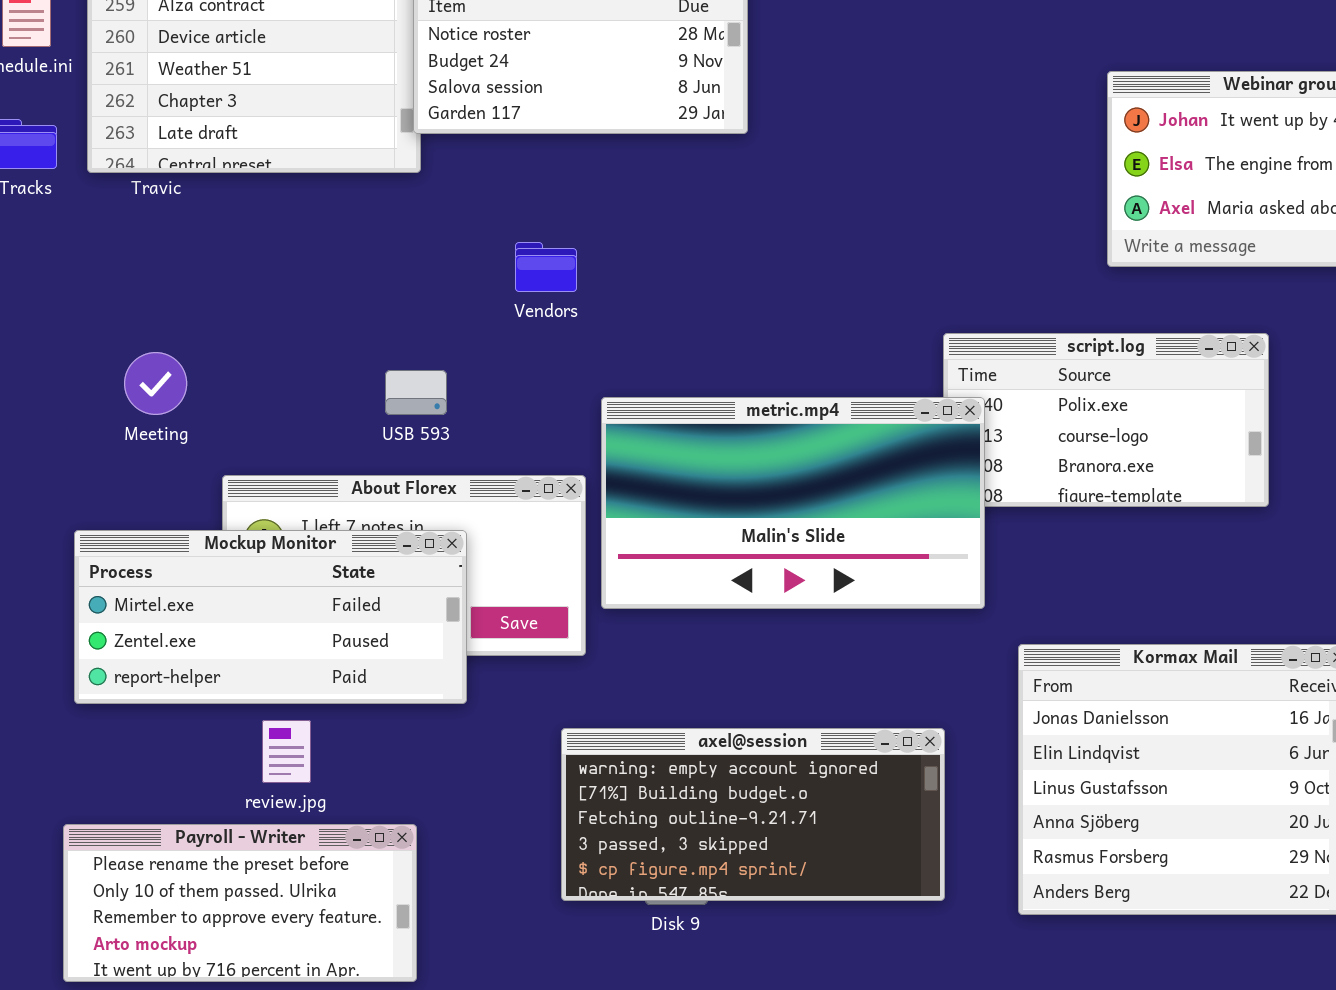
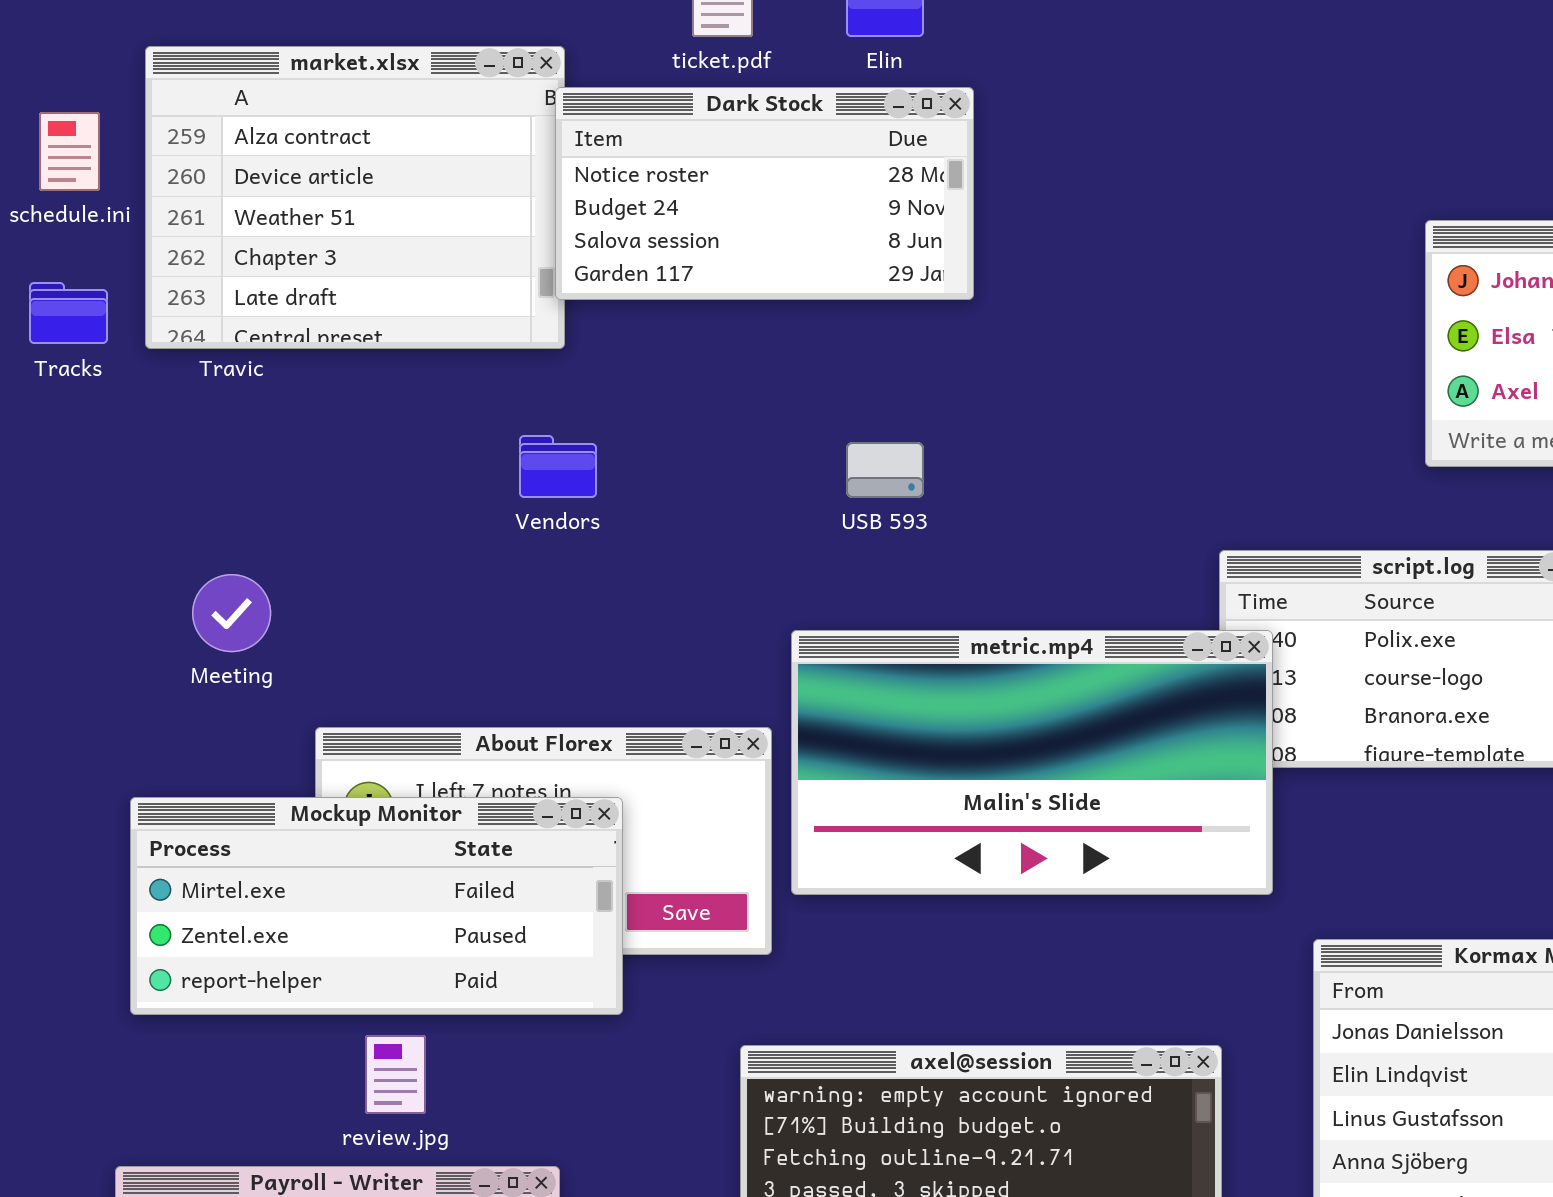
Vendors: [515,242,577,292] -> [519,435,597,498], moved
USB 593: [385,370,447,415] -> [846,442,924,498], moved

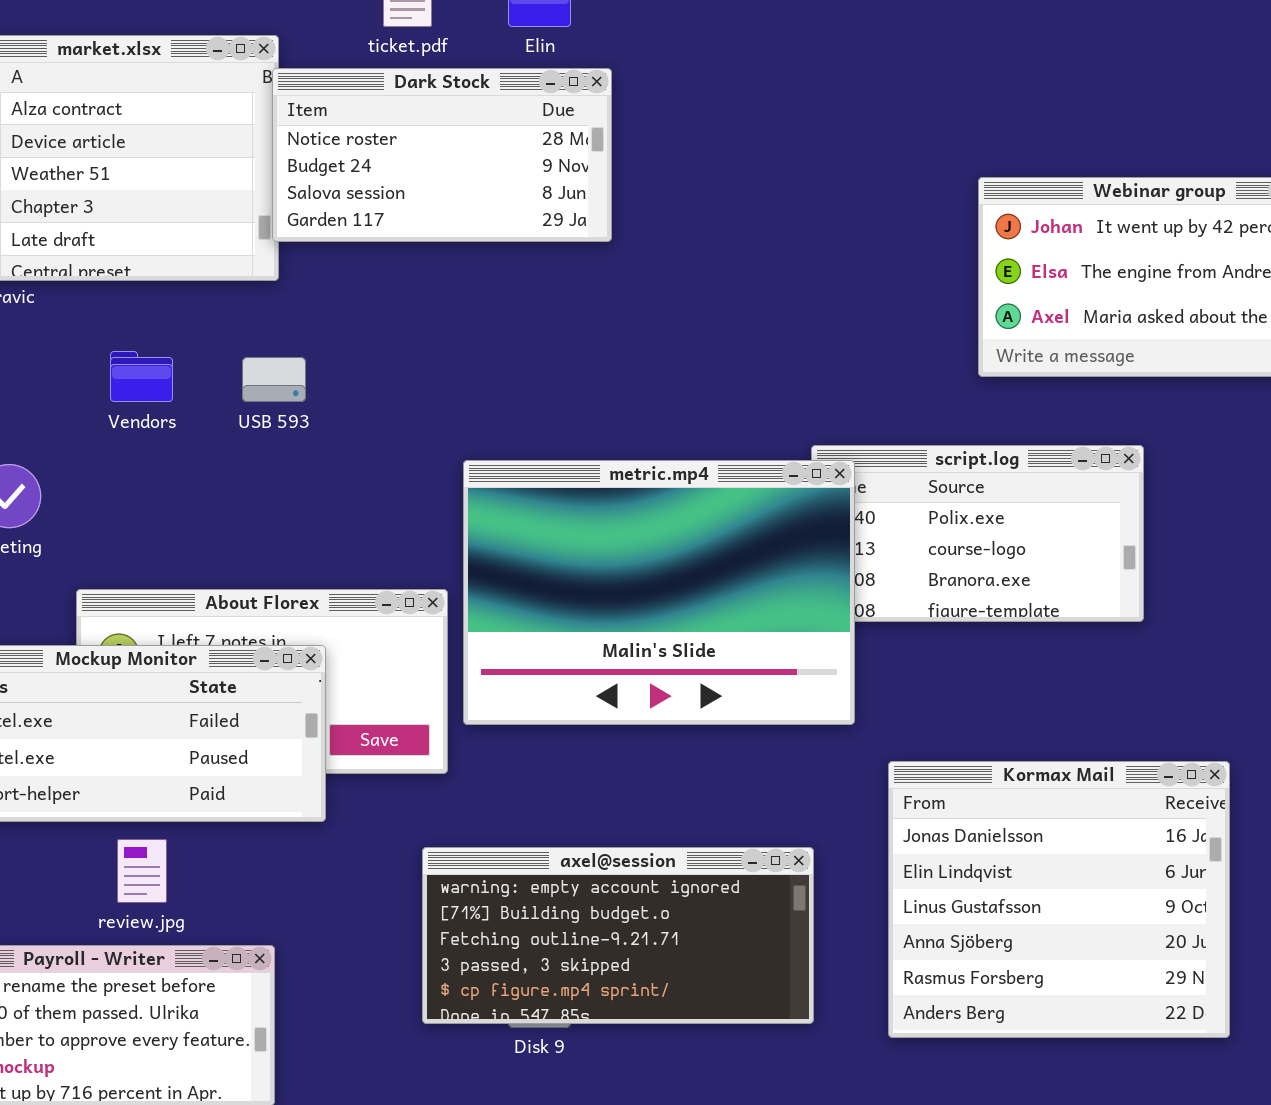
Vendors: [519,435,597,498] -> [110,351,173,402], moved
USB 593: [846,442,924,498] -> [242,357,306,402], moved
metric.mp4: [791,630,1273,895] -> [463,460,855,725], resized

